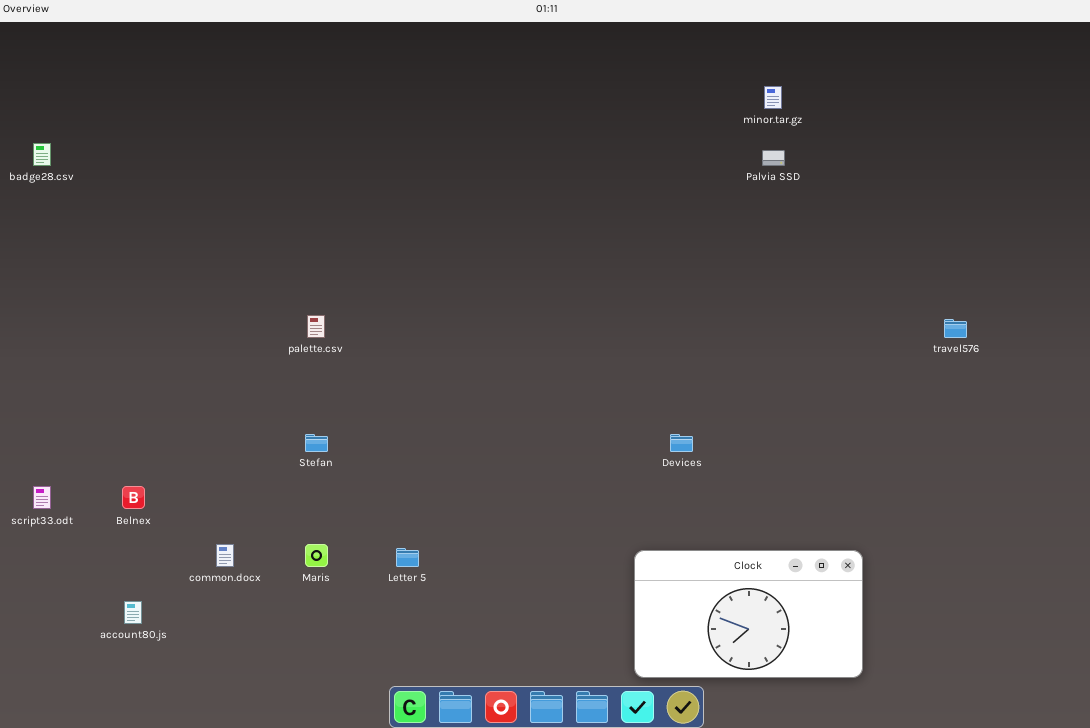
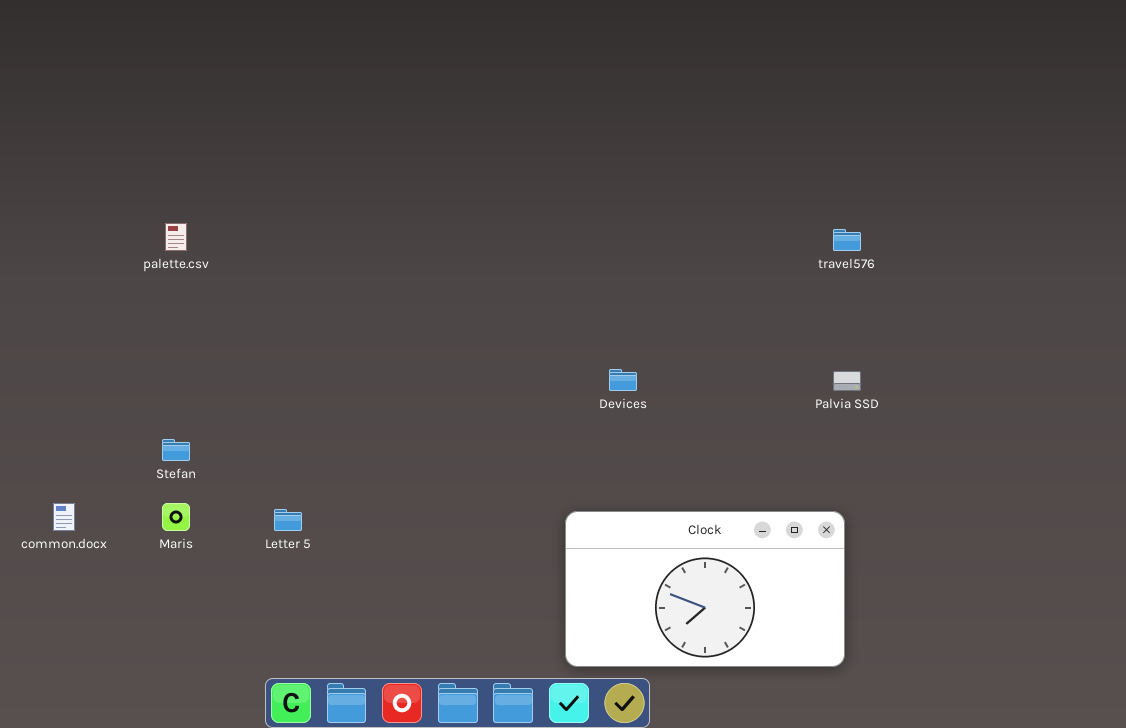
Palvia SSD: [762,150,785,166] -> [833,371,861,391], moved
travel576: [944,319,967,338] -> [833,229,861,251], moved
Stefan: [305,434,328,452] -> [162,439,190,461], moved

